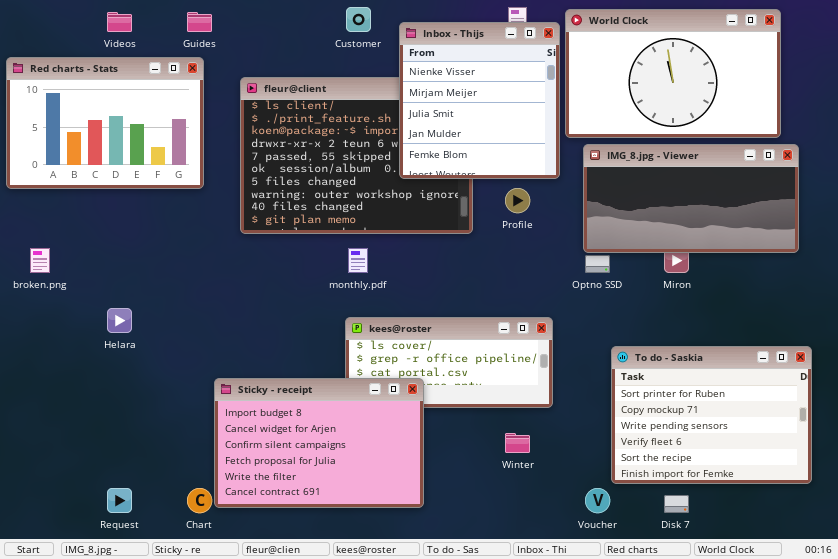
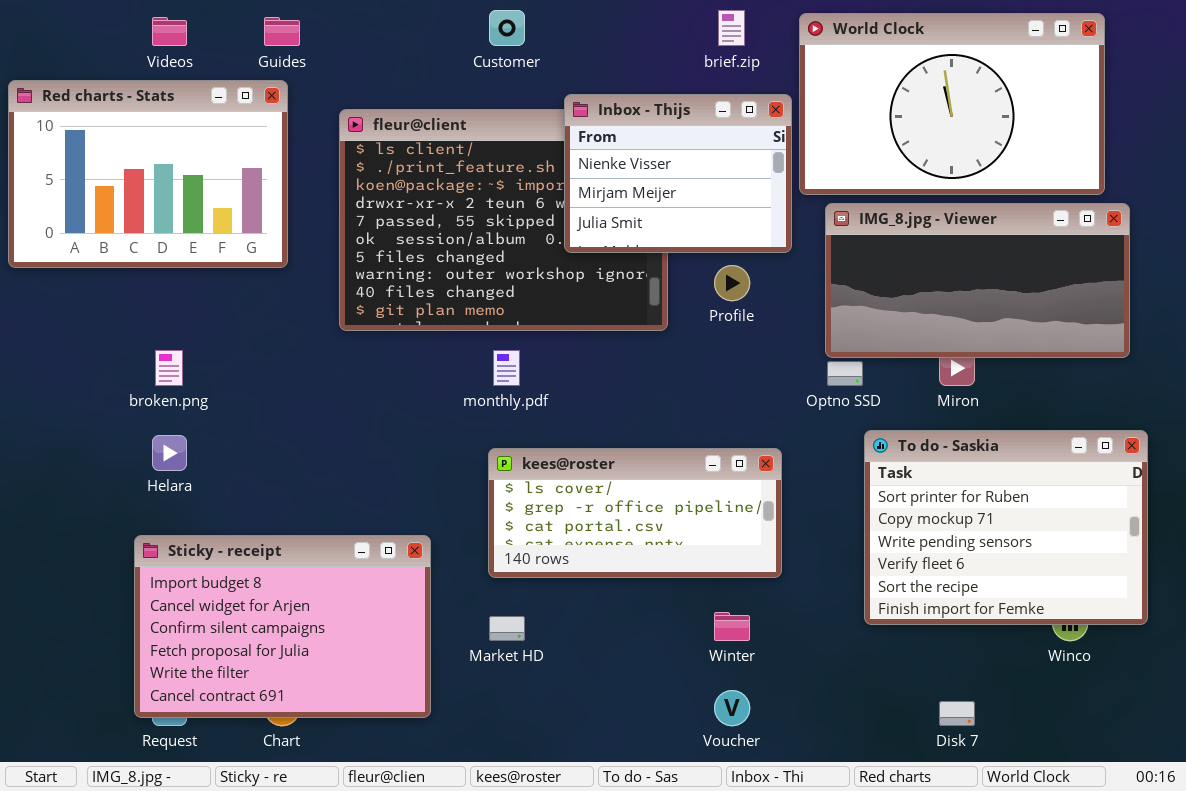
Inbox - Thijs: [399,22,560,179] -> [564,94,792,253], resized
broken.png: [30,248,50,273] -> [155,350,183,386], moved
To do - Saskia: [611,346,812,484] -> [864,430,1148,625], moved
Sticky - receipt: [214,378,424,508] -> [134,535,431,718], moved
Voucher: [585,488,610,513] -> [714,690,750,726], moved

